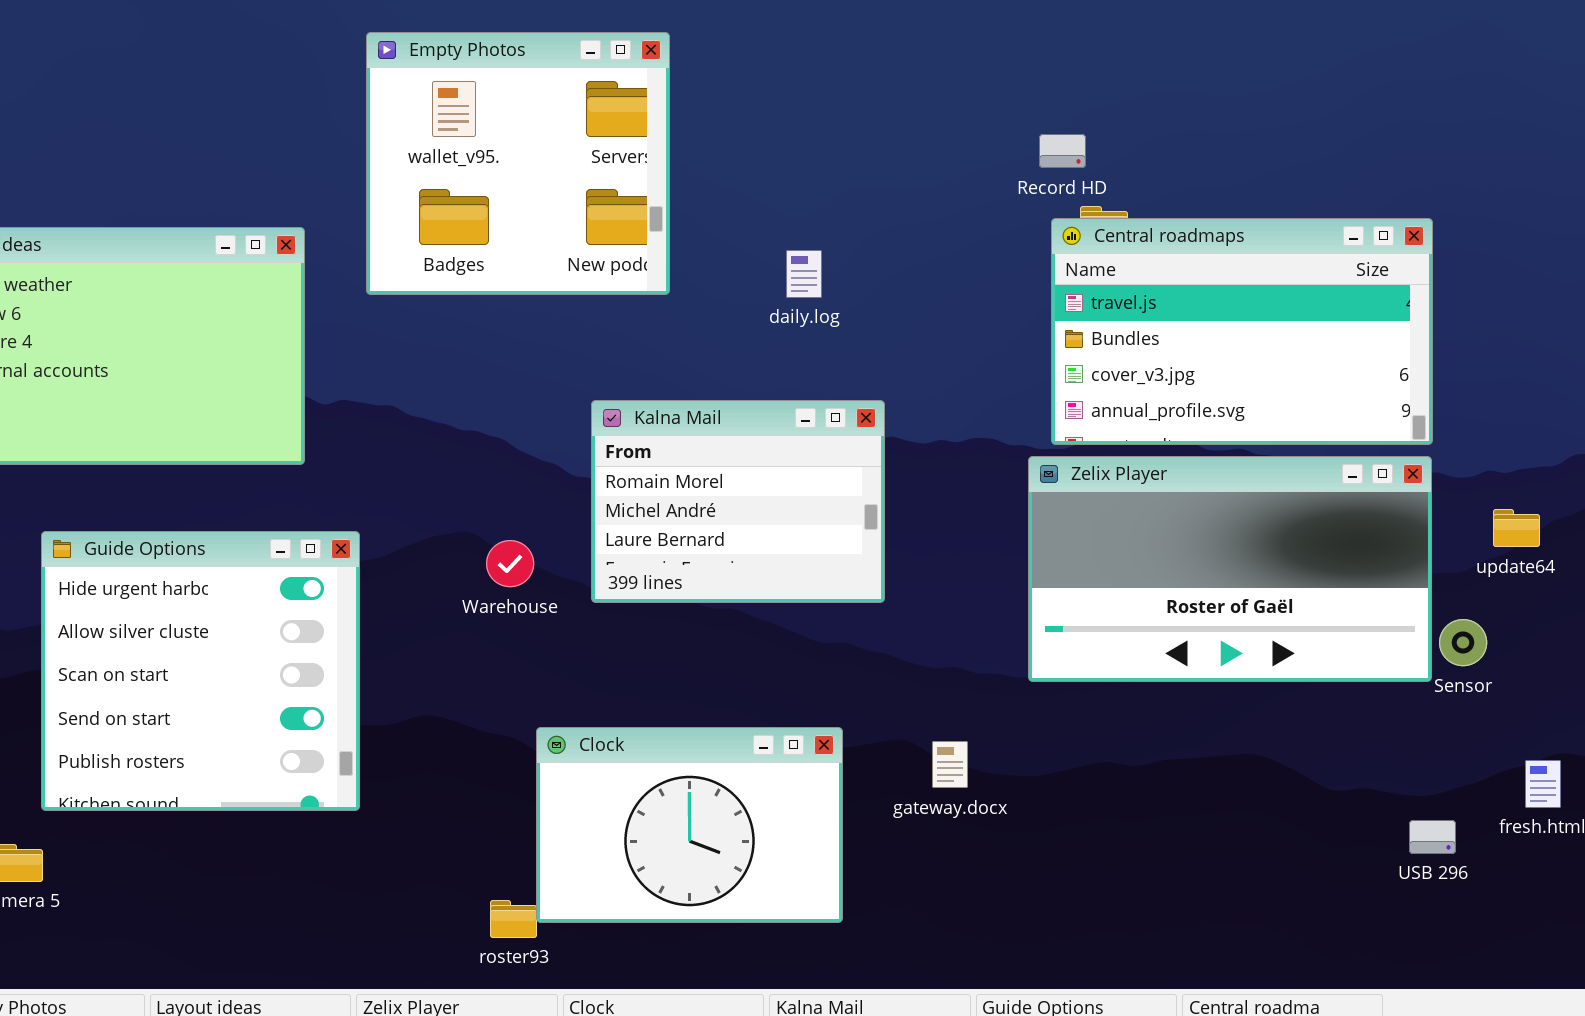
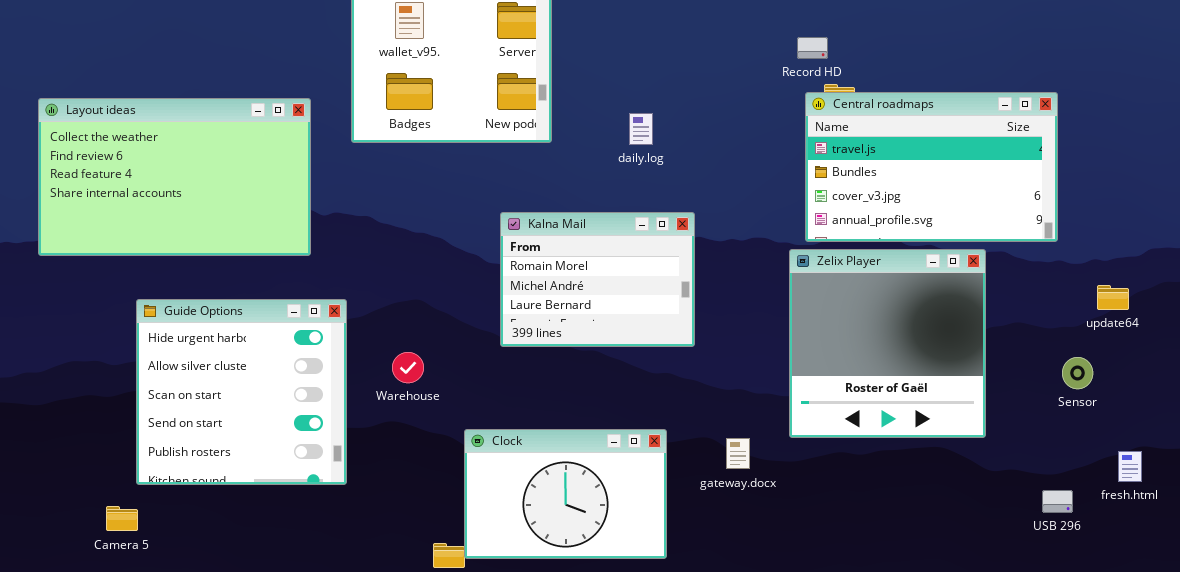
Zelix Player: [1028,456,1432,682] -> [789,249,986,438], resized
Warehouse: [486,540,534,587] -> [392,352,424,383], moved

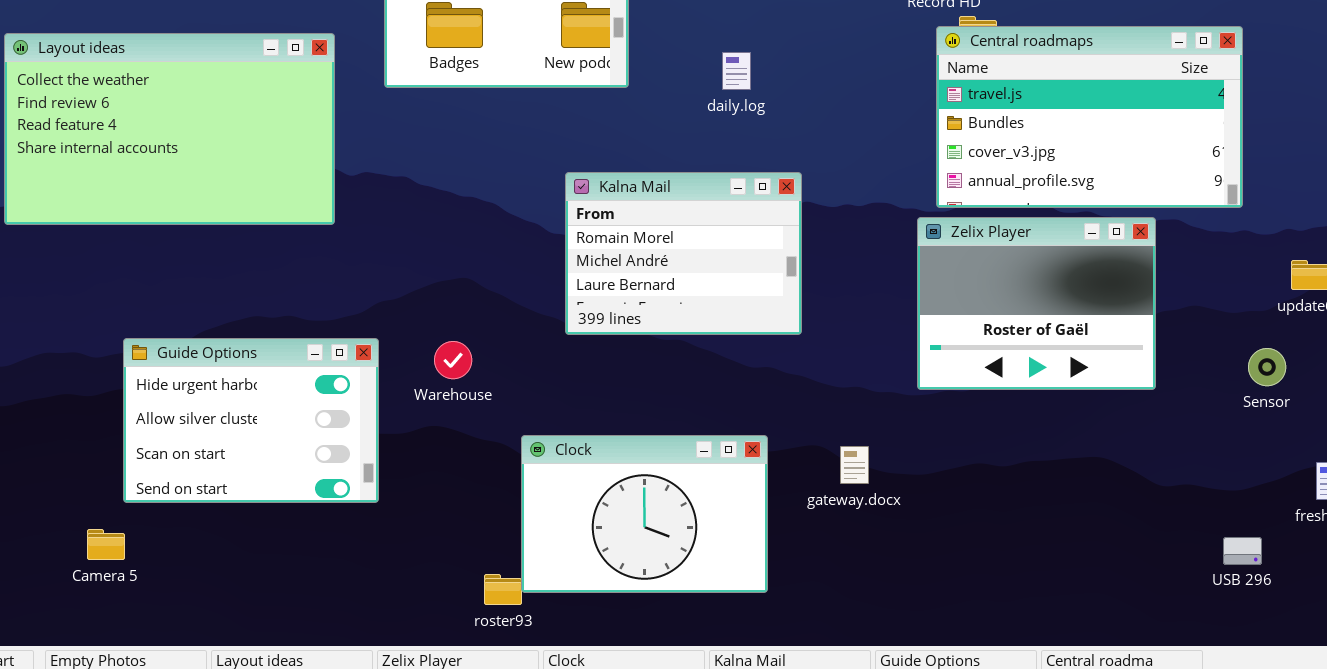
Zelix Player: [789,249,986,438] -> [917,217,1156,390], resized
Guide Options: [136,299,347,485] -> [123,338,379,503], resized
USB 296: [1042,490,1073,513] -> [1223,537,1262,565], moved

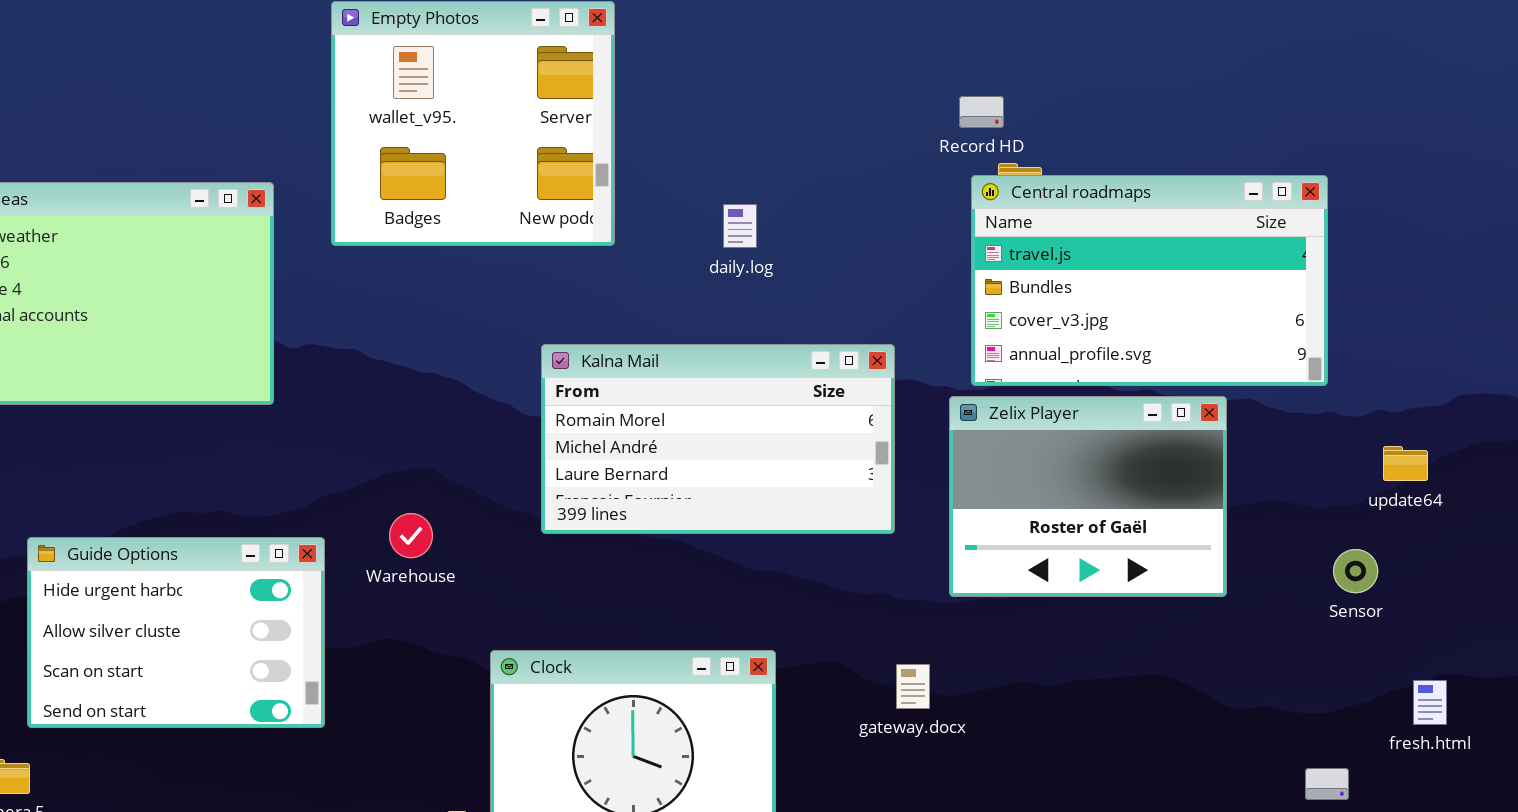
Kalna Mail: [565,172,802,335] -> [541,344,895,534], resized
Warehouse: [434,341,472,379] -> [389,513,433,558], moved
gateway.docx: [840,446,869,484] -> [896,664,930,709], moved

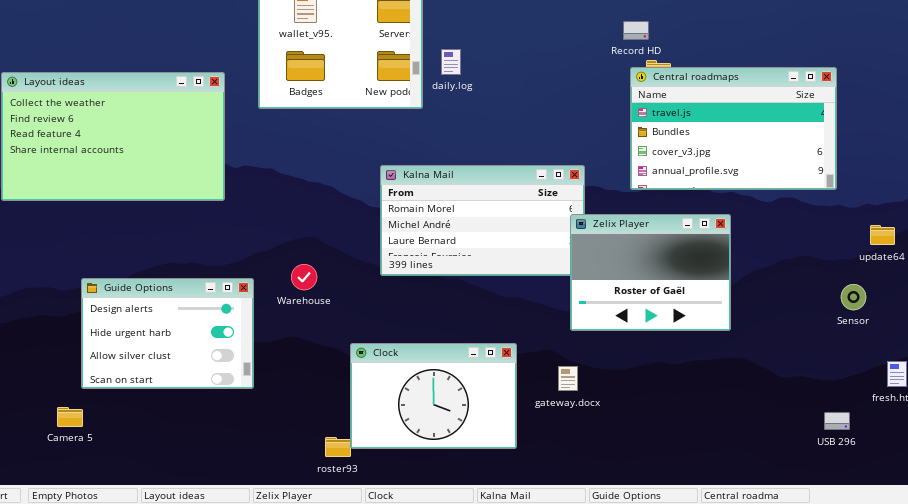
daily.log: [723,204,757,248] -> [441,49,461,75], moved
Zelix Player: [949,396,1227,597] -> [570,214,731,331], moved
Guide Options: [27,537,325,728] -> [81,278,254,389], scrolled up 1 row
gateway.docx: [896,664,930,709] -> [558,366,578,391], moved

